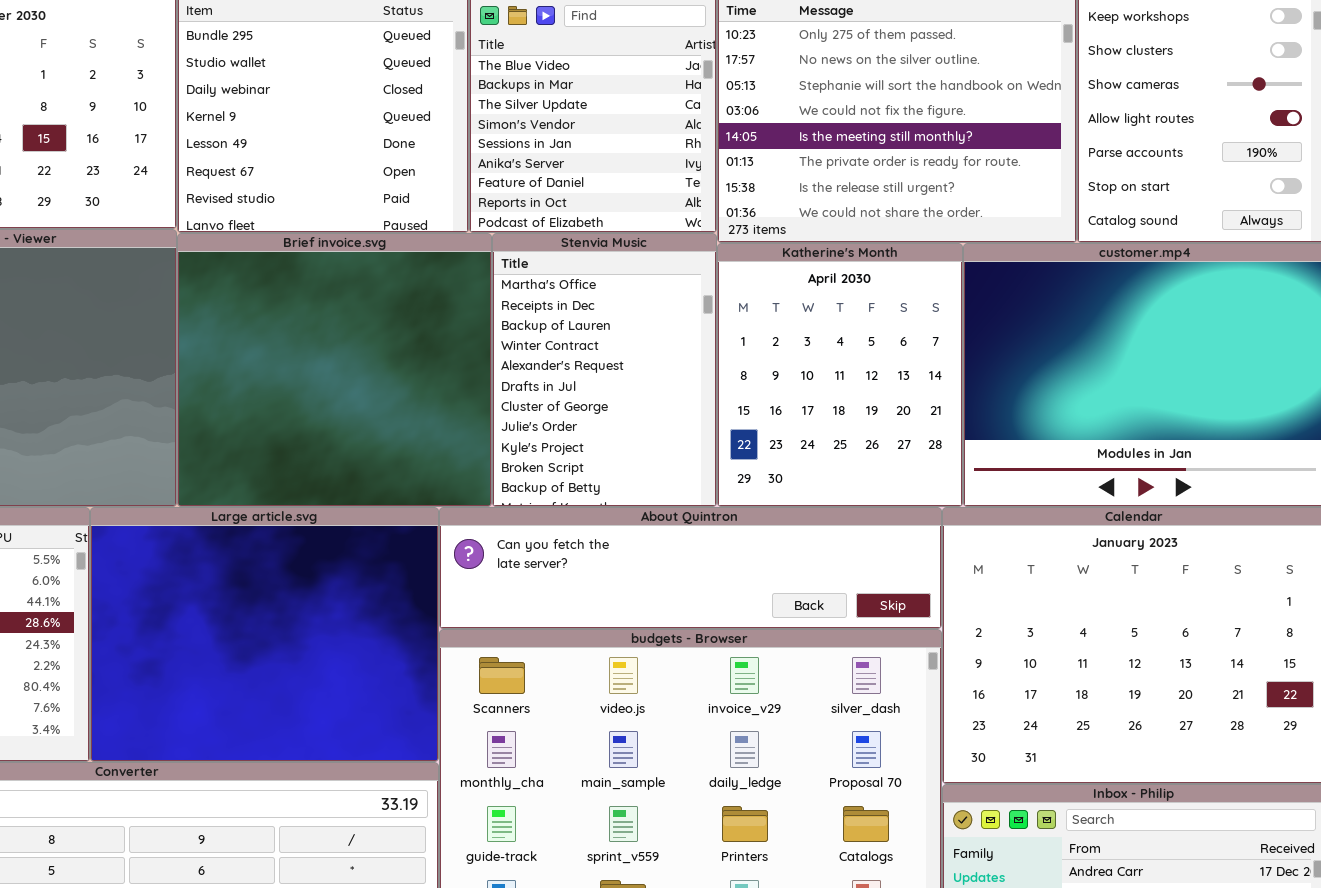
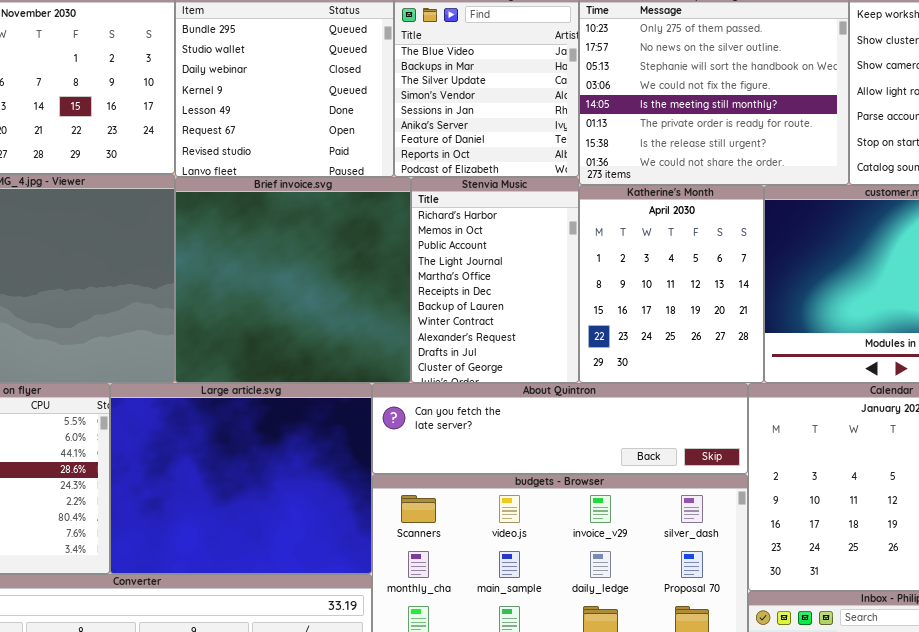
Stenvia Music: [492,233,717,507] -> [411,177,579,383], scrolled up 4 rows

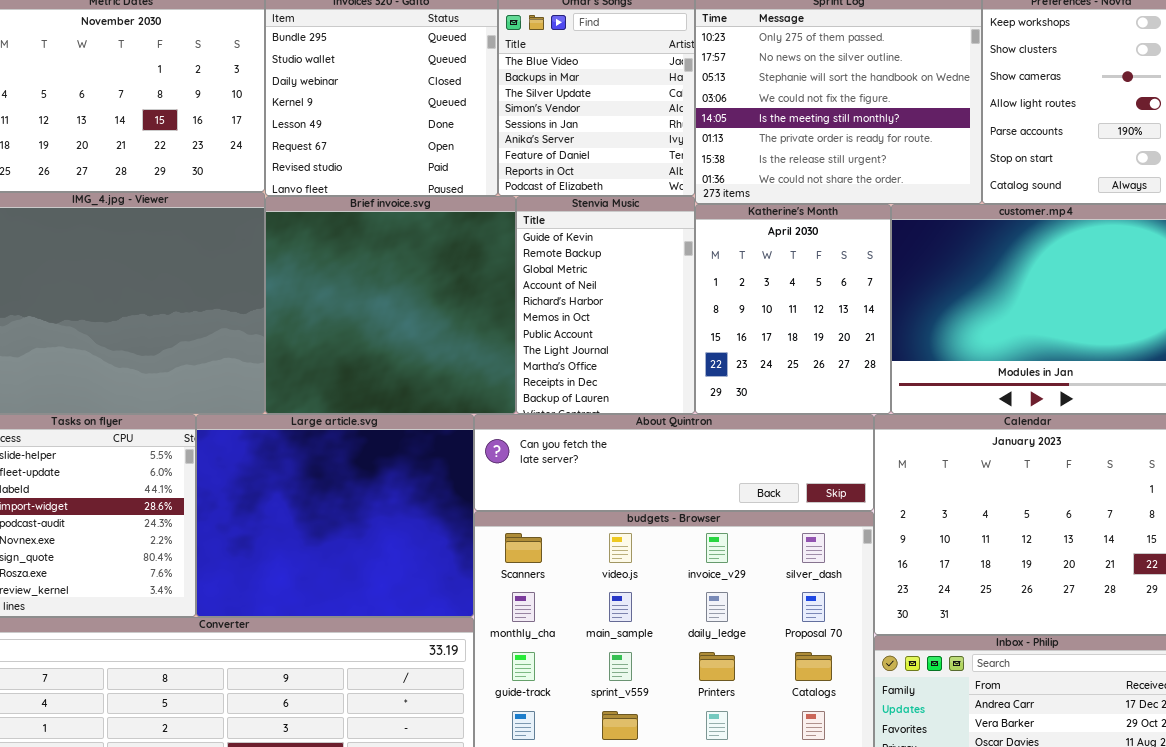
Stenvia Music: [411,177,579,383] -> [516,196,695,414], scrolled up 4 rows

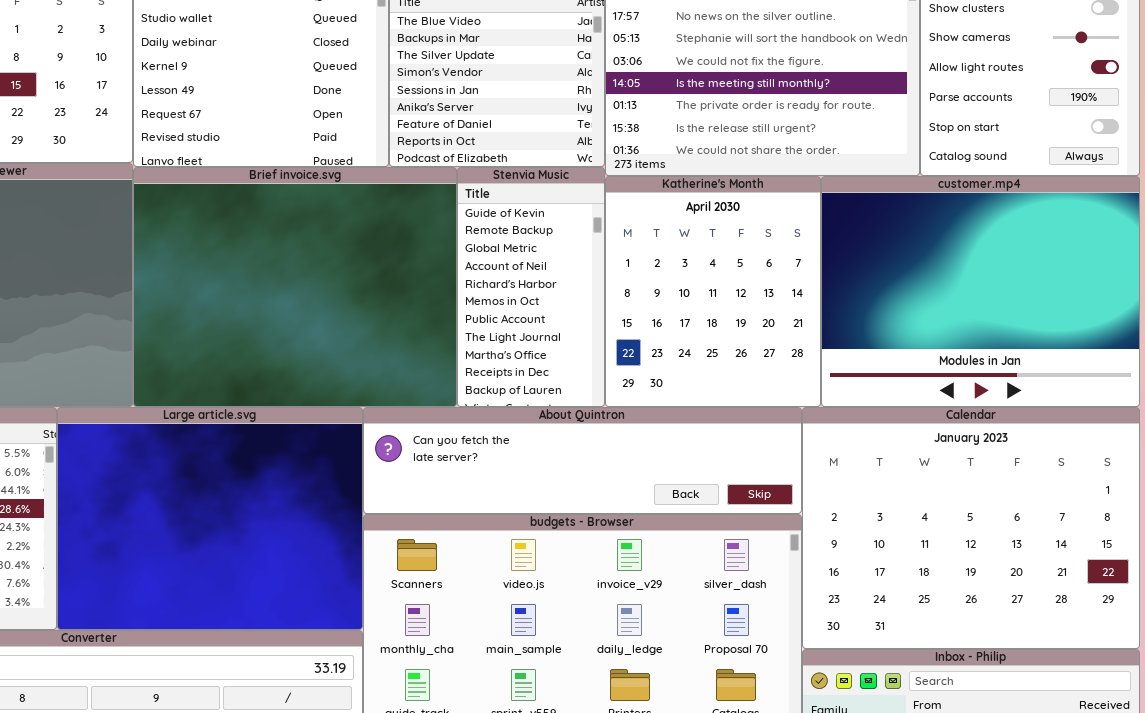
Brief invoice.svg: [265,196,516,414] -> [133,167,457,407], resized
Stenvia Music: [516,196,695,414] -> [457,167,605,407], resized

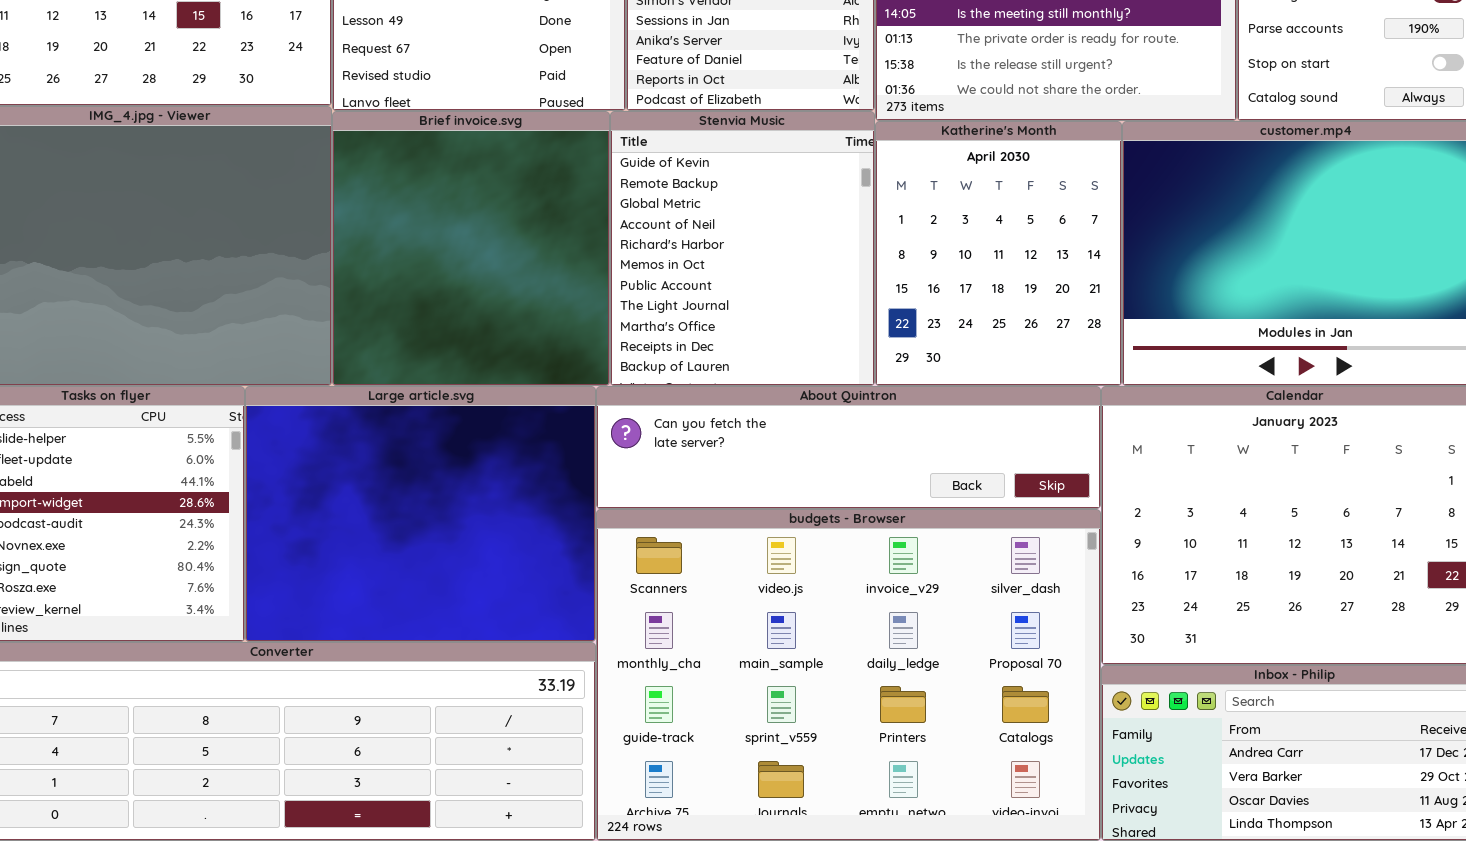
Brief invoice.svg: [133,167,457,407] -> [332,111,610,386], resized
Stenvia Music: [457,167,605,407] -> [610,111,875,386], resized

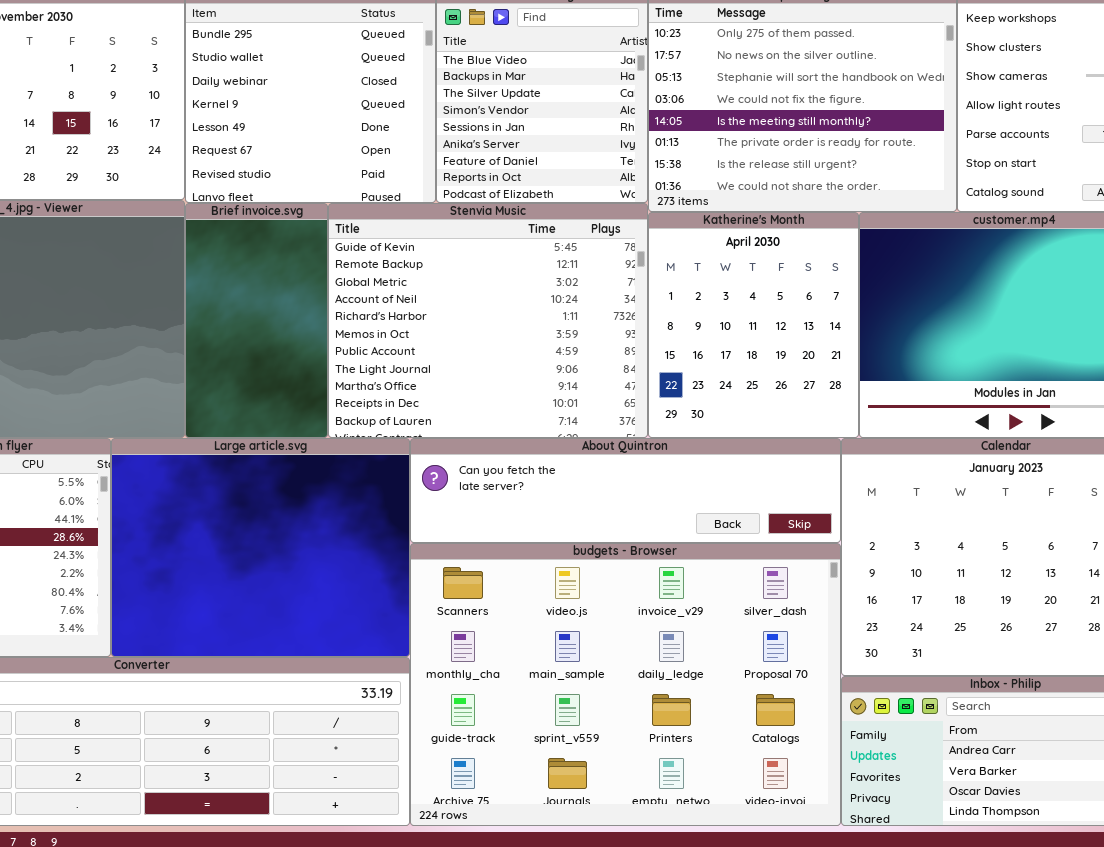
Brief invoice.svg: [332,111,610,386] -> [185,203,328,438], resized
Stenvia Music: [610,111,875,386] -> [328,203,648,438], resized

